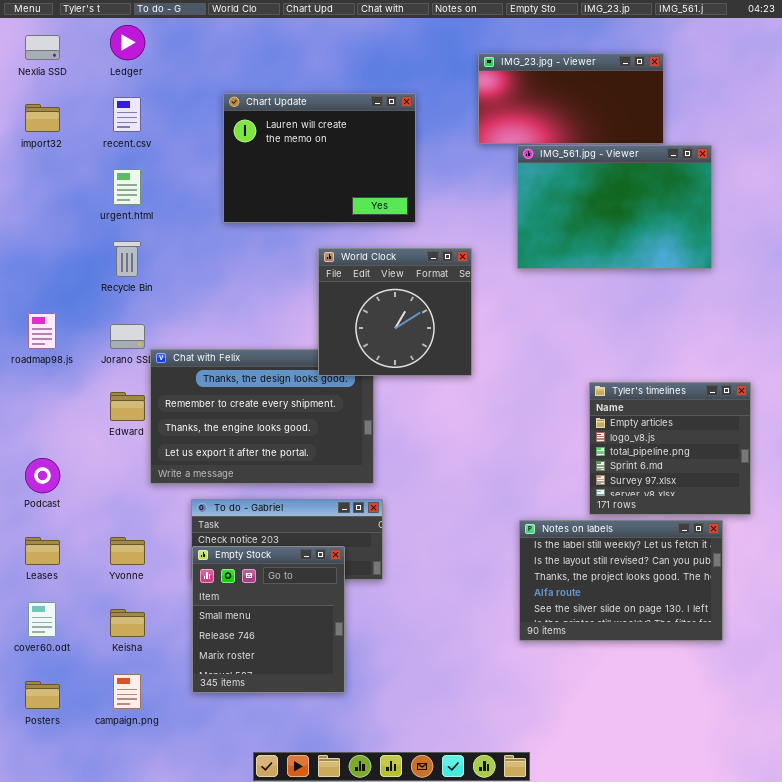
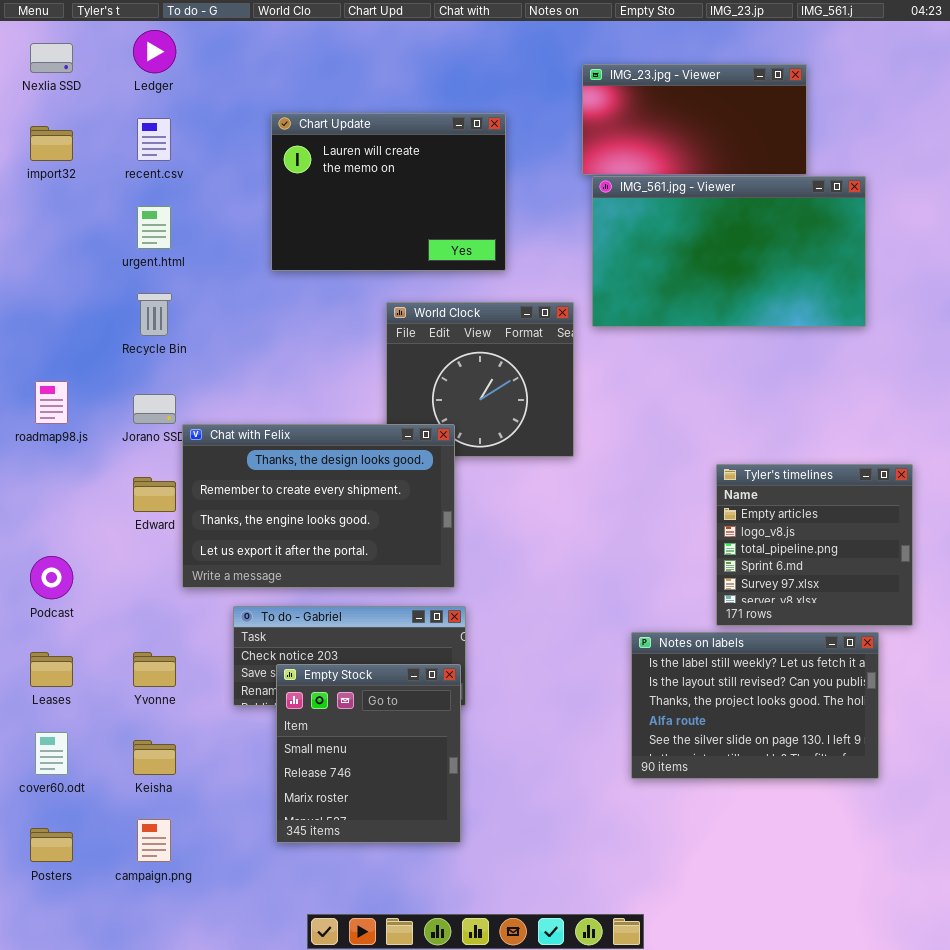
IMG_561.jpg - Viewer: [517,145,712,269] -> [592,176,866,327], resized
Chat with Felix: [150,349,374,484] -> [182,424,455,588], raised
Empty Stock: [192,546,345,693] -> [276,664,461,843], moved

